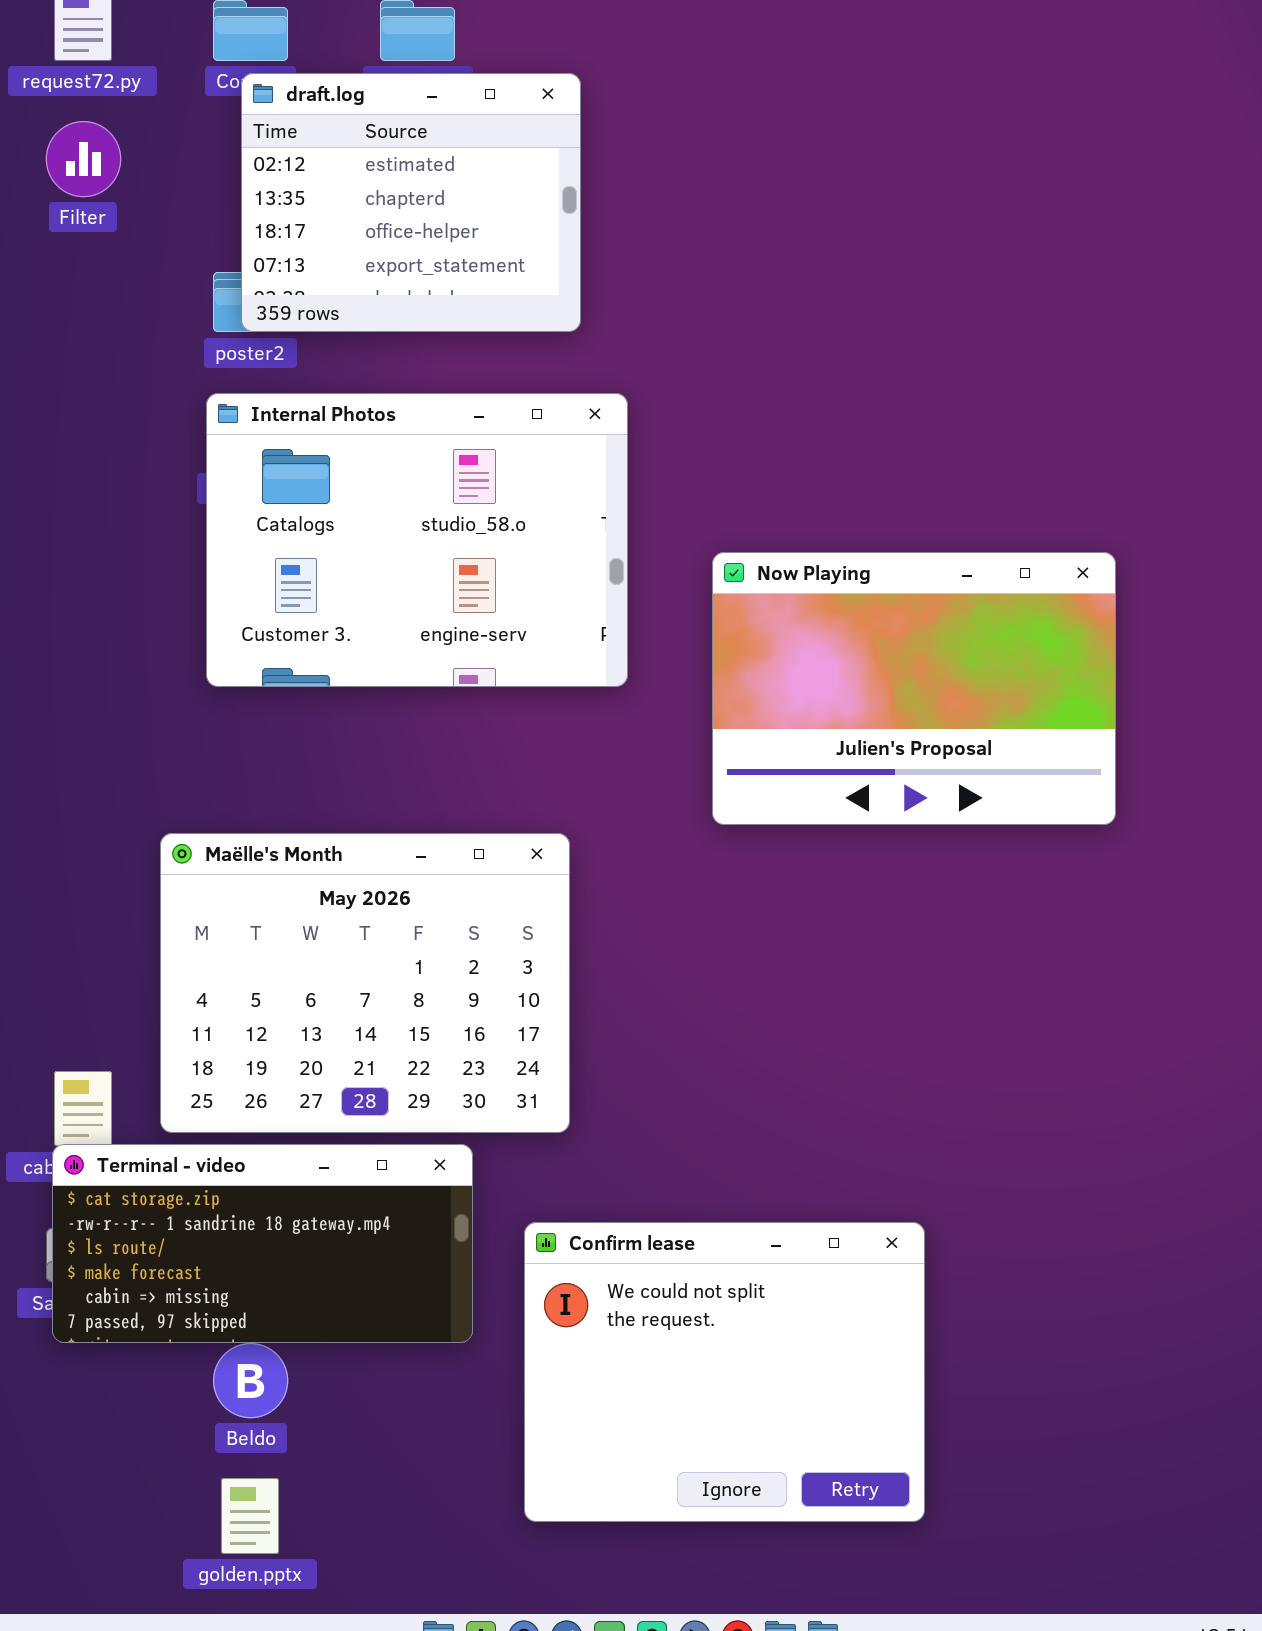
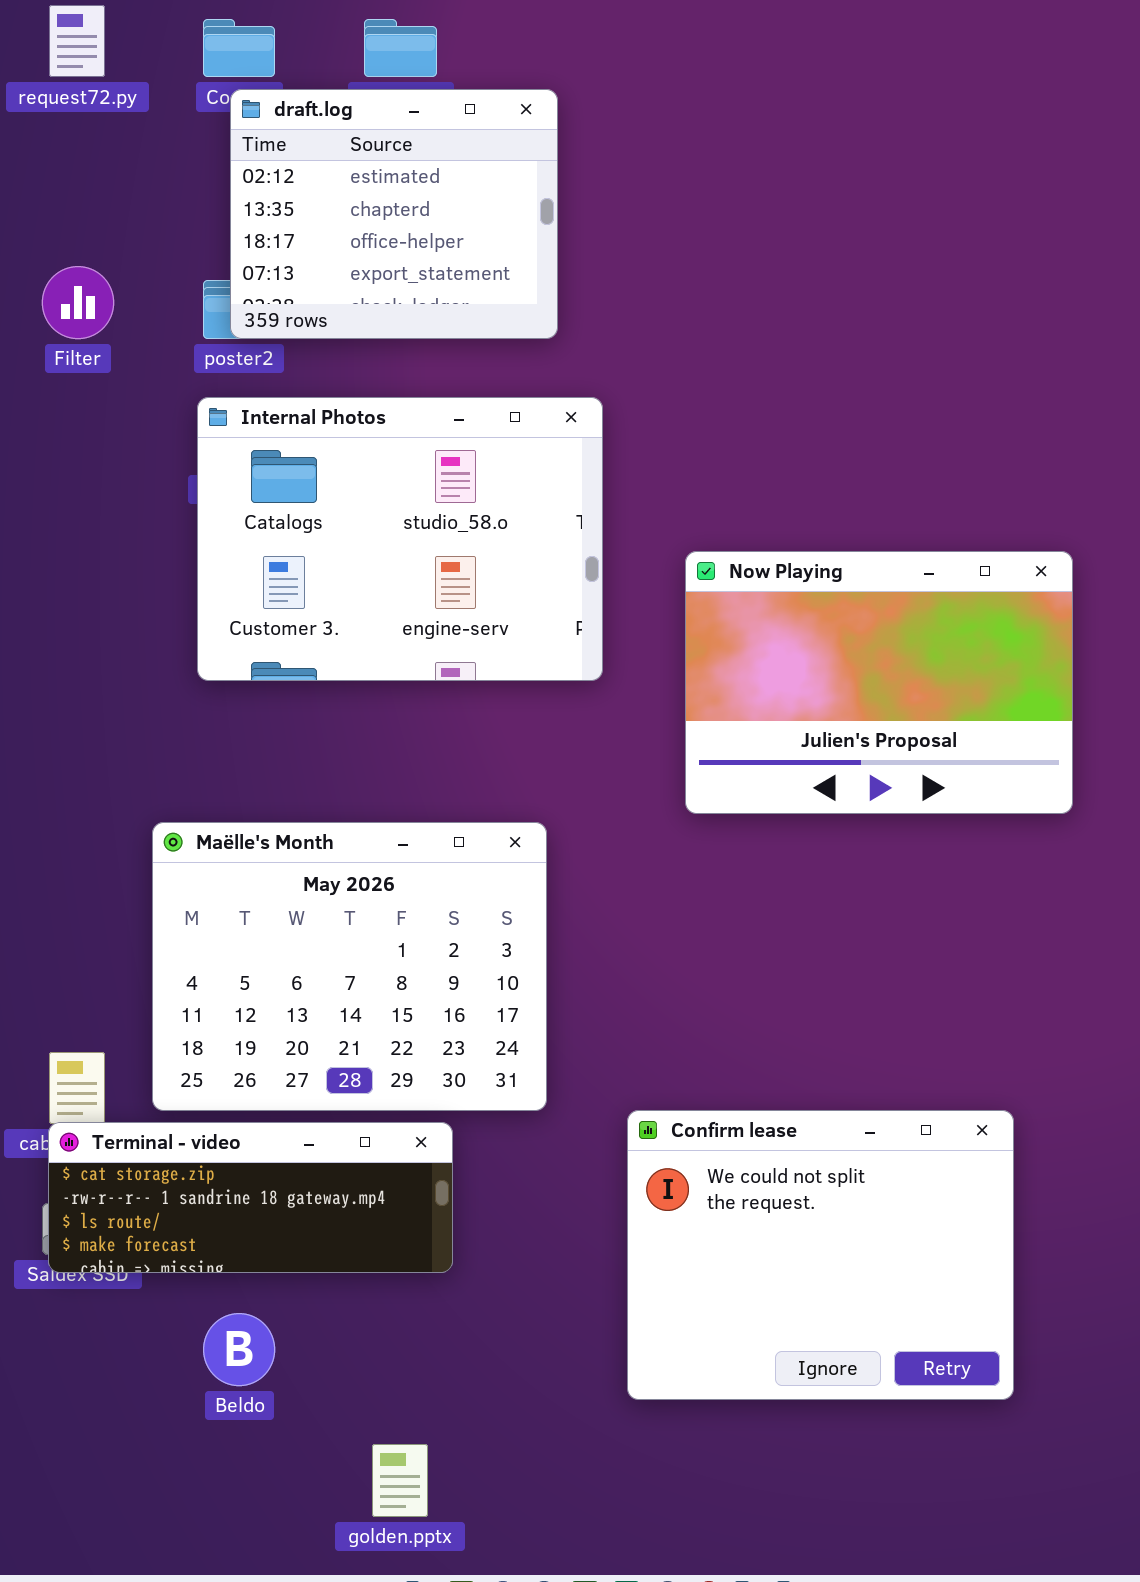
Filter: [46,121,121,197] -> [42,266,114,339], moved
Terminal - video: [52,1144,473,1343] -> [48,1122,453,1273], resized
Confirm lease: [524,1222,925,1522] -> [627,1110,1014,1400], moved
golden.pptx: [221,1478,279,1554] -> [372,1444,428,1517], moved

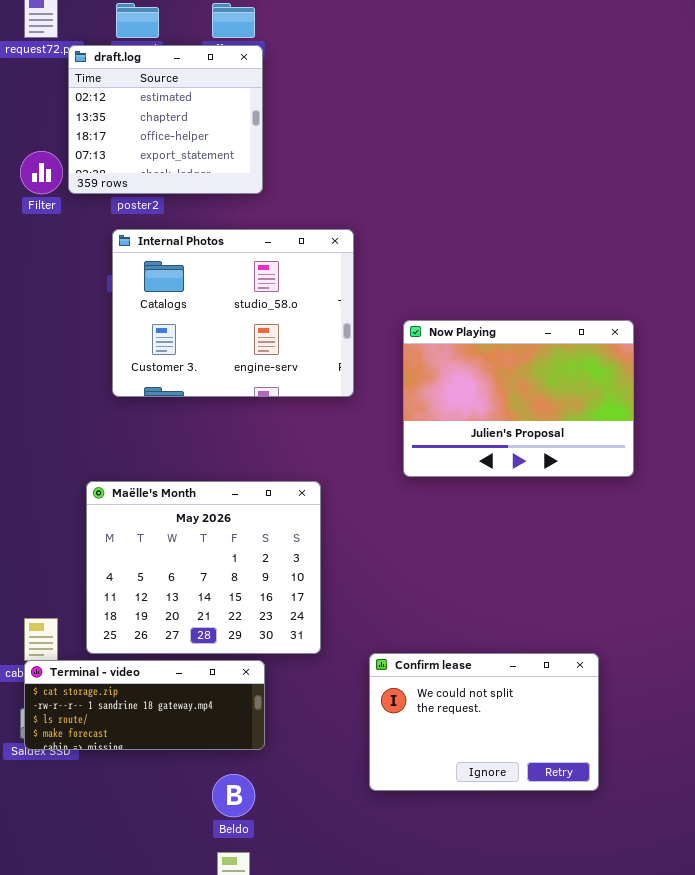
draft.log: [230,89,558,339] -> [68,45,263,194], moved
Confirm lease: [627,1110,1014,1400] -> [369,653,599,791], resized
Beldo: [203,1313,275,1386] -> [212,774,255,817], moved

